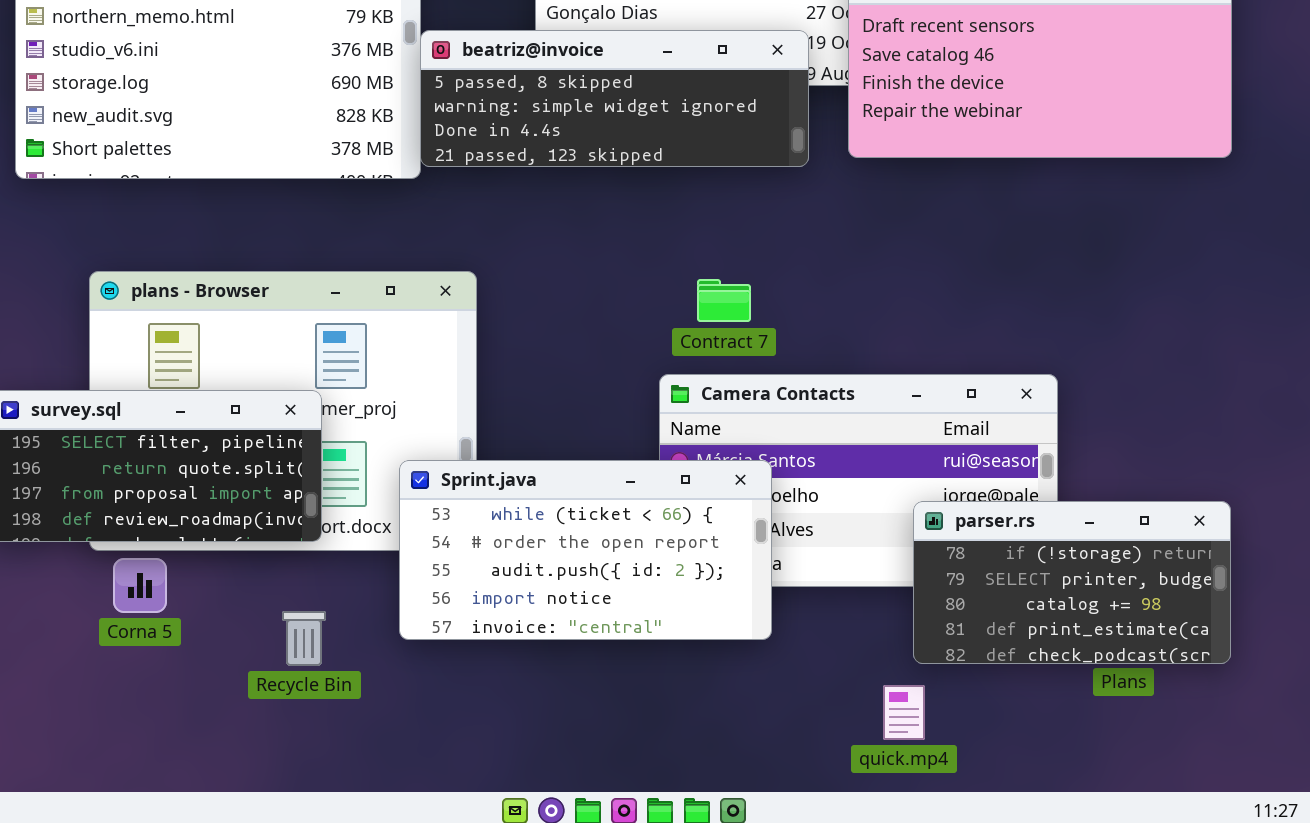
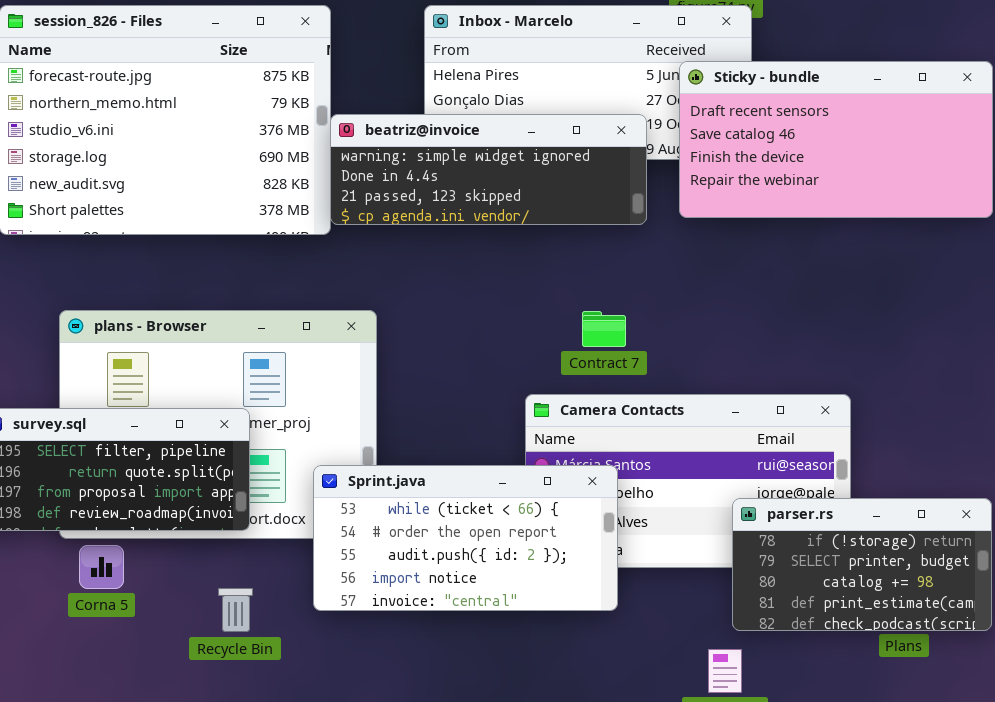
beatriz@invoice: [420,30,809,167] -> [330,114,647,225], scrolled down 1 row
Contract 7: [697,279,751,322] -> [582,311,626,347], moved

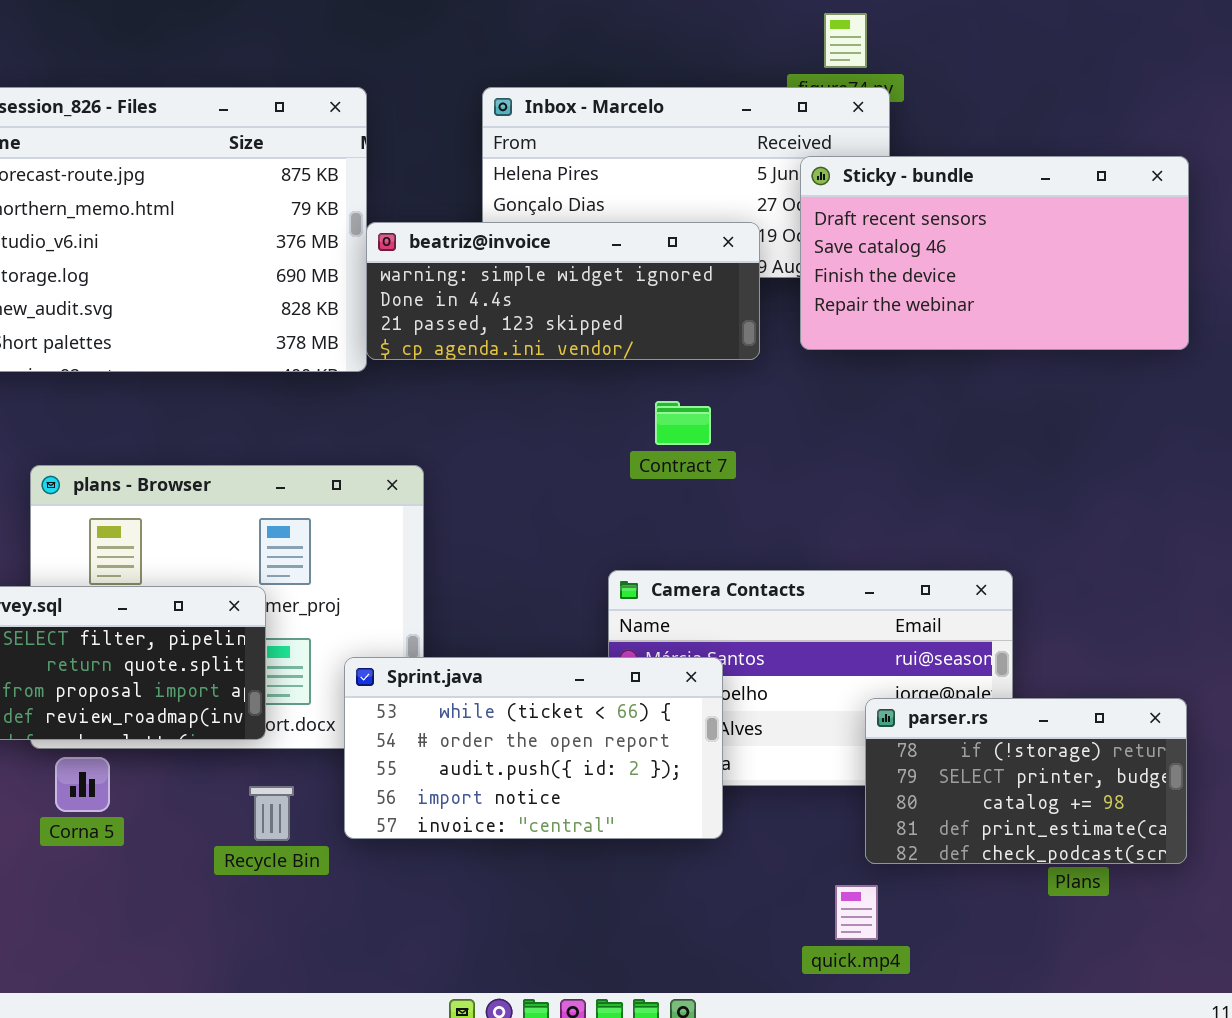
Contract 7: [582,311,626,347] -> [655,401,711,445], moved
Recycle Bin: [218,588,253,632] -> [249,786,294,841], moved

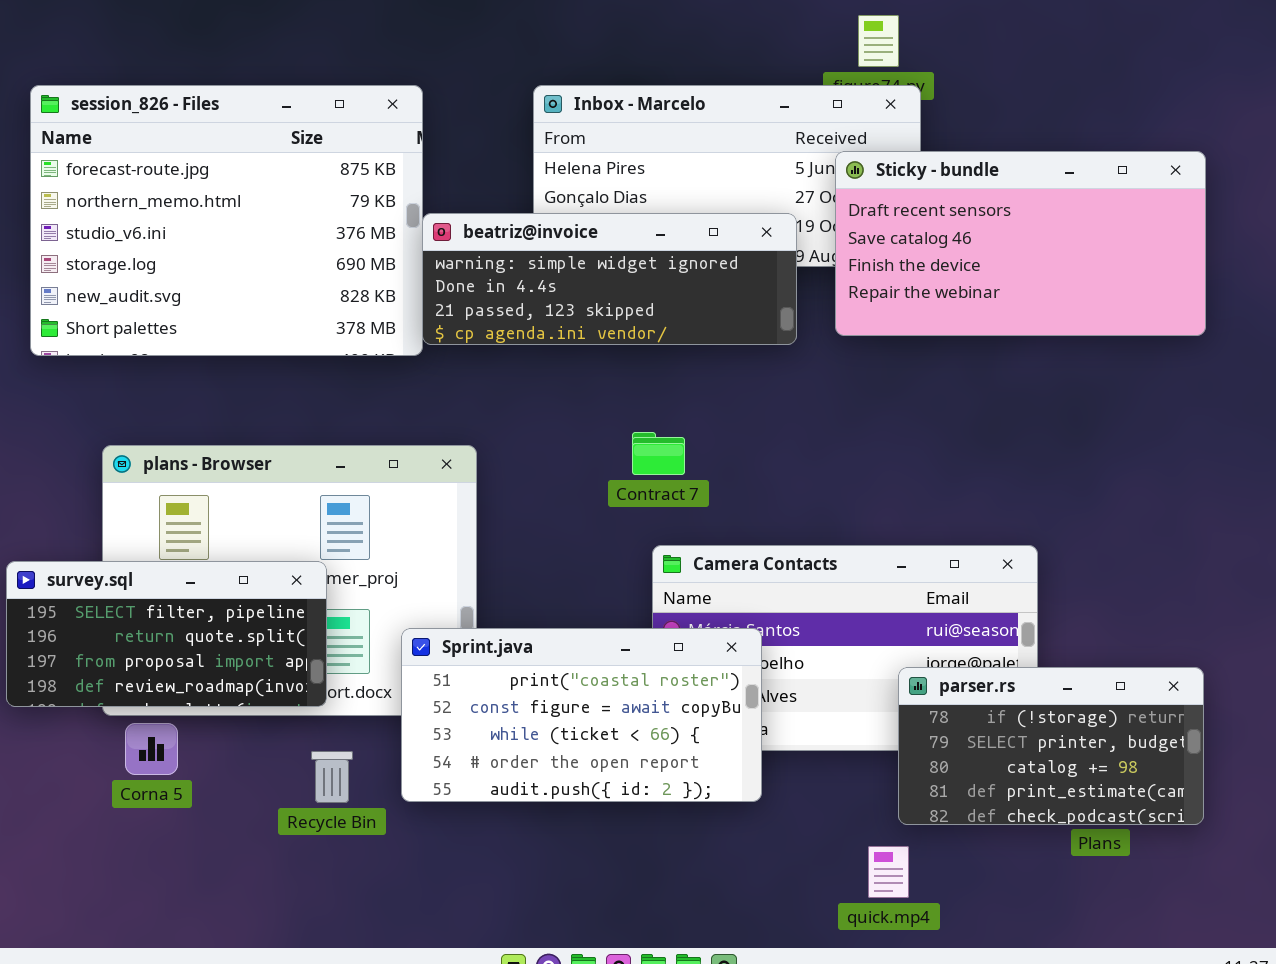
Contract 7: [655,401,711,445] -> [632,432,685,475], moved
Sprint.java: [344,657,723,839] -> [401,628,762,802], scrolled up 2 rows

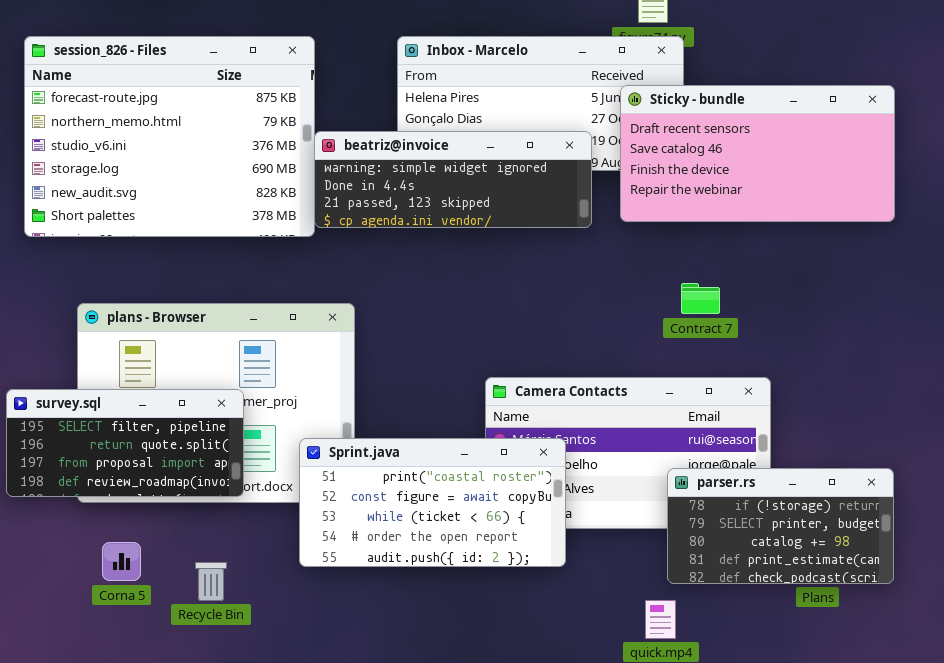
Contract 7: [632,432,685,475] -> [681,283,720,314], moved
Corna 5: [125,723,178,775] -> [102,542,141,581], moved
Recycle Bin: [311,751,353,803] -> [195,562,227,601], moved

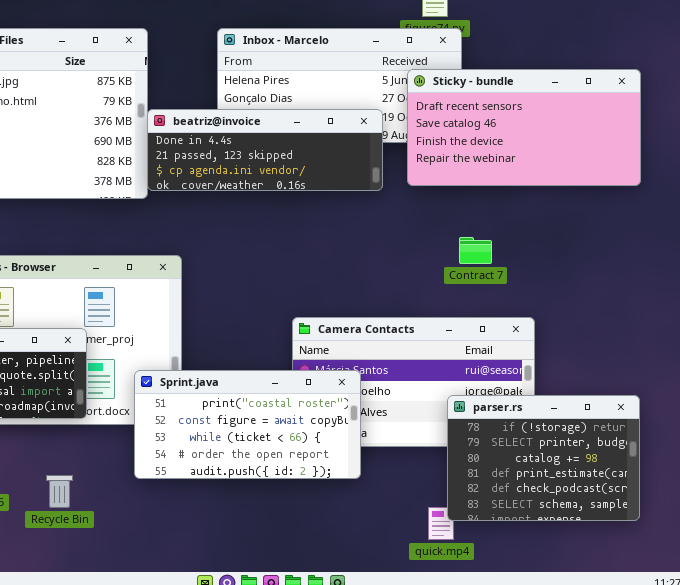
beatriz@invoice: [314,131,592,228] -> [147,109,383,191], scrolled down 1 row
parser.rs: [667,468,894,584] -> [447,395,640,521], resized

